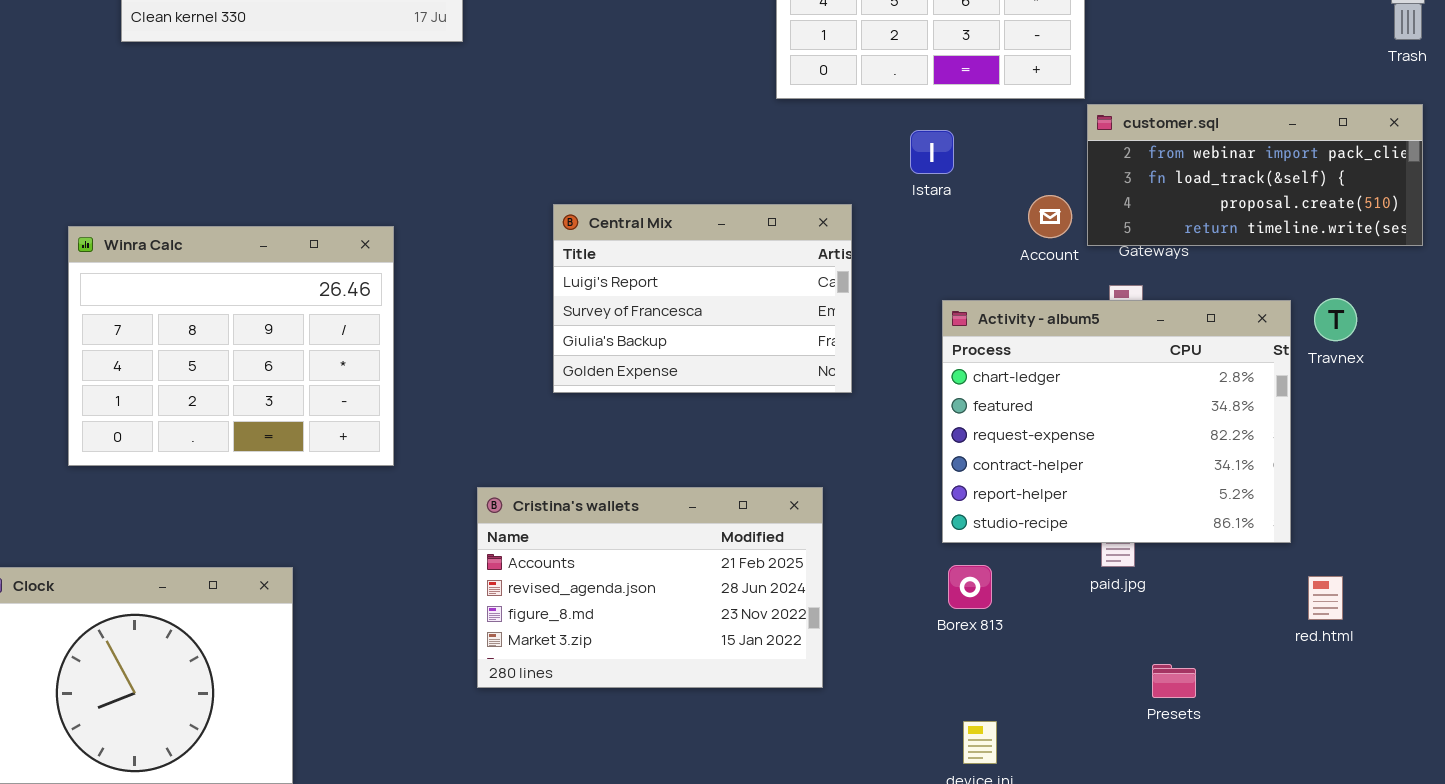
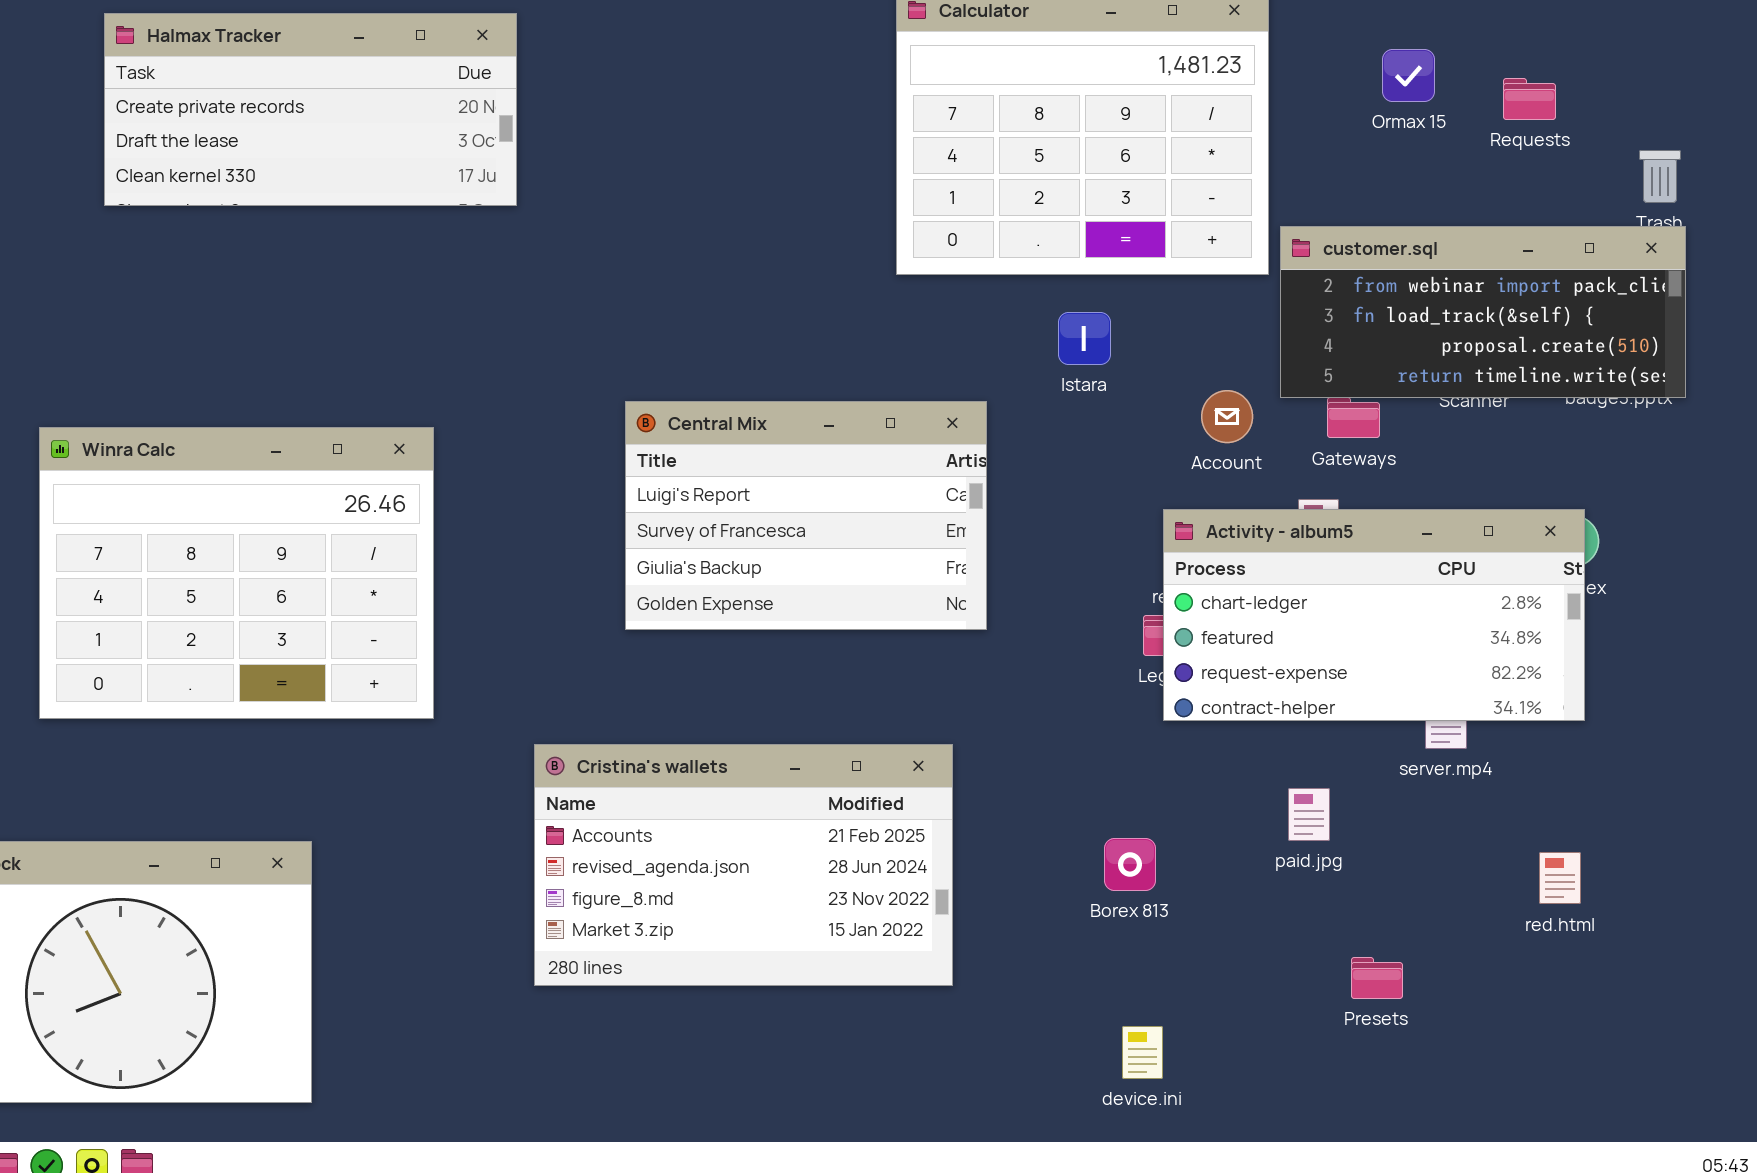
customer.sql: [1087,104,1423,246] -> [1280,226,1686,398], moved
Activity - album5: [942,300,1291,543] -> [1163,509,1585,721], moved, resized

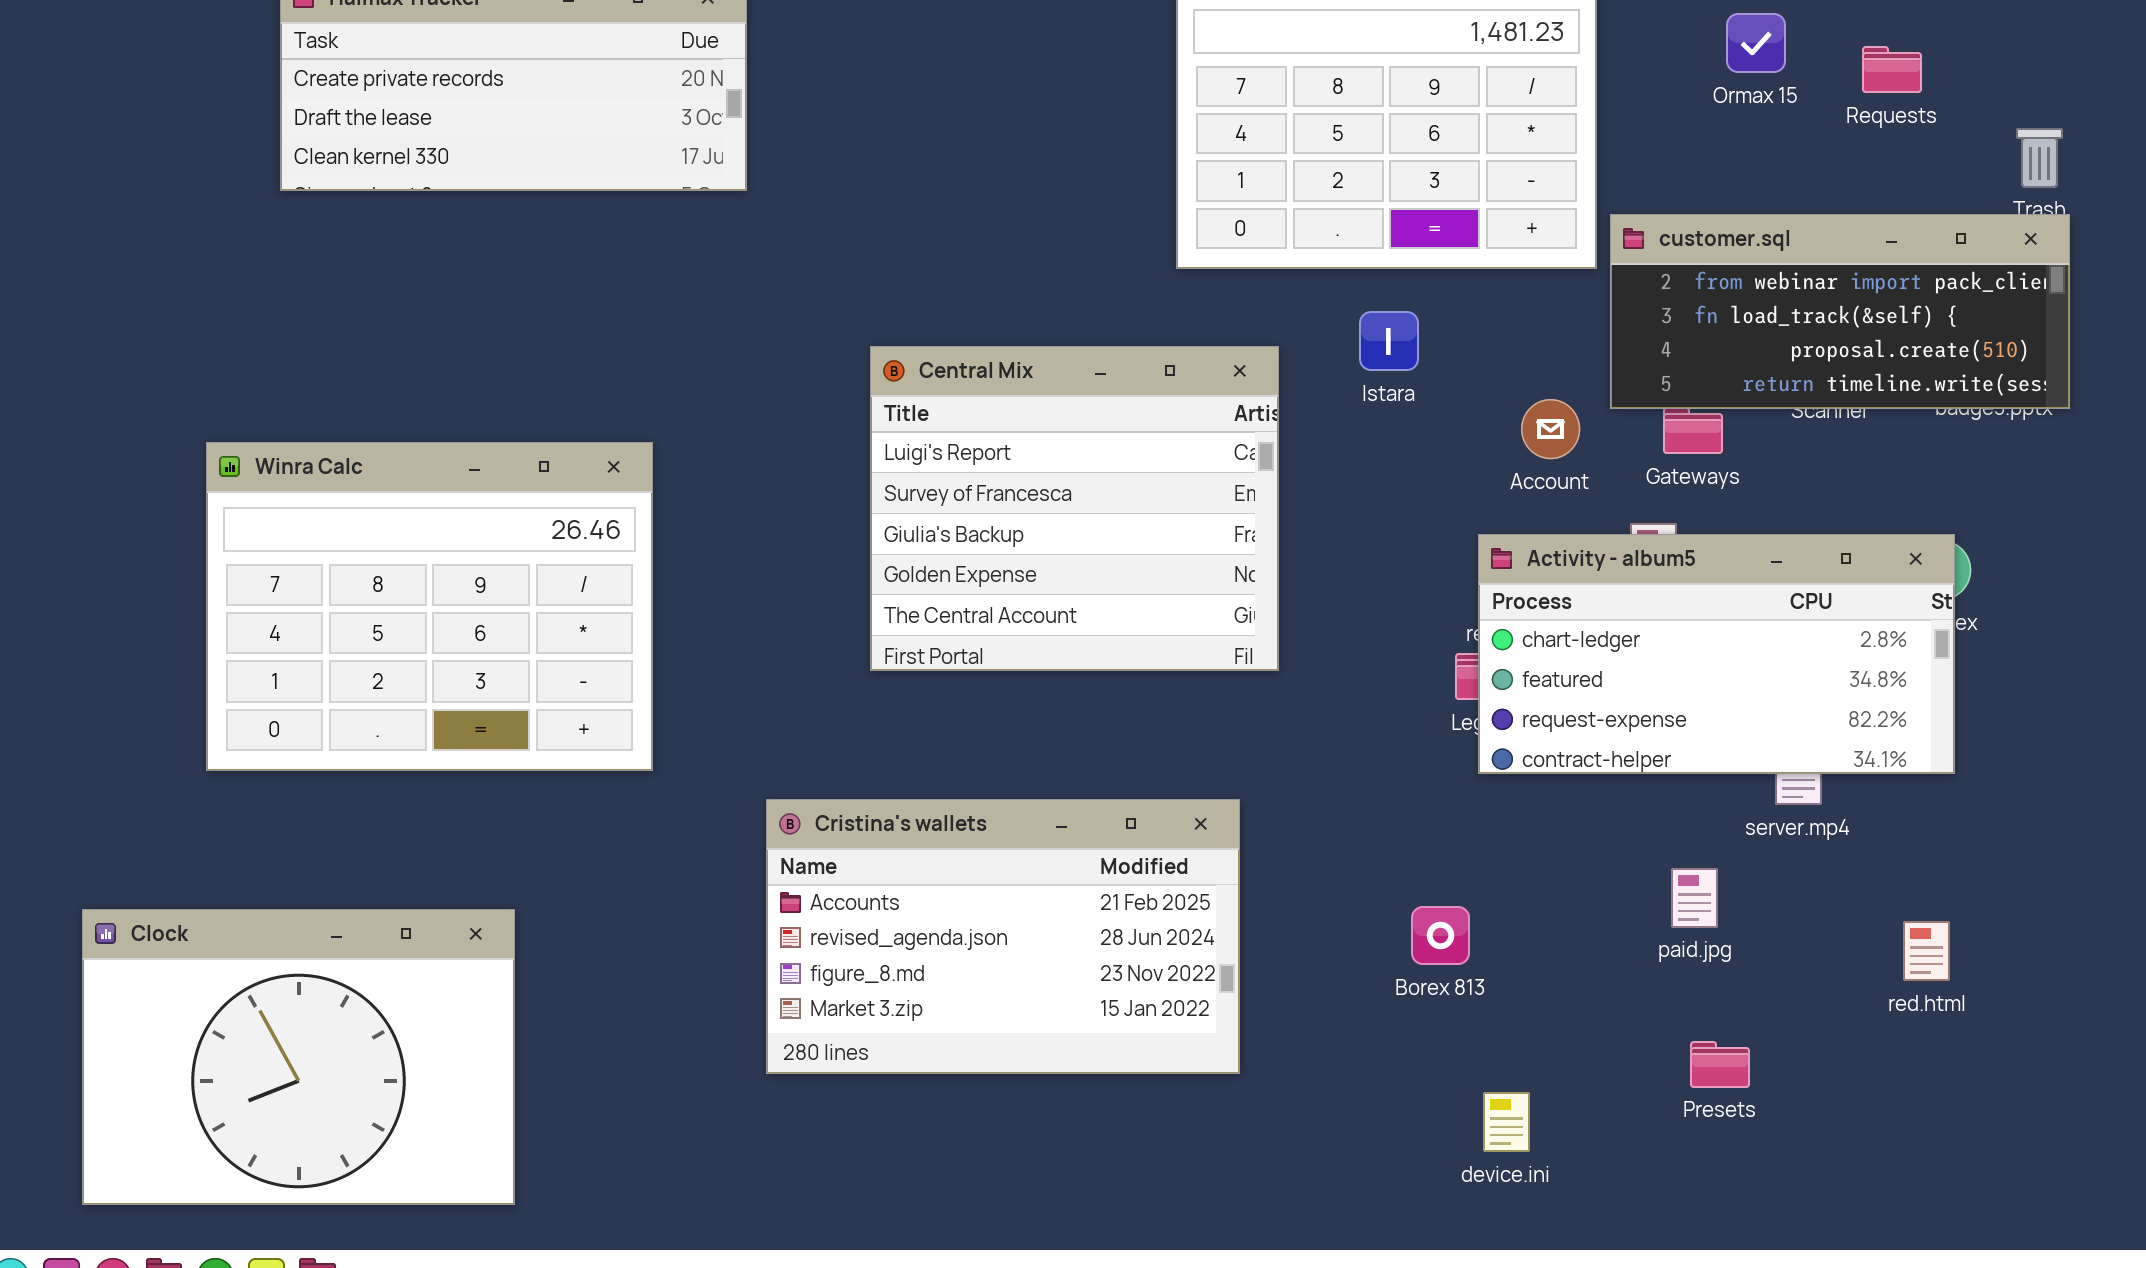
Central Mix: [625,401,987,630] -> [870,346,1279,671], resized
paid.jpg: [1288,788,1330,841] -> [1671,868,1718,928], moved
device.ini: [1122,1026,1163,1079] -> [1483,1092,1530,1152], moved

